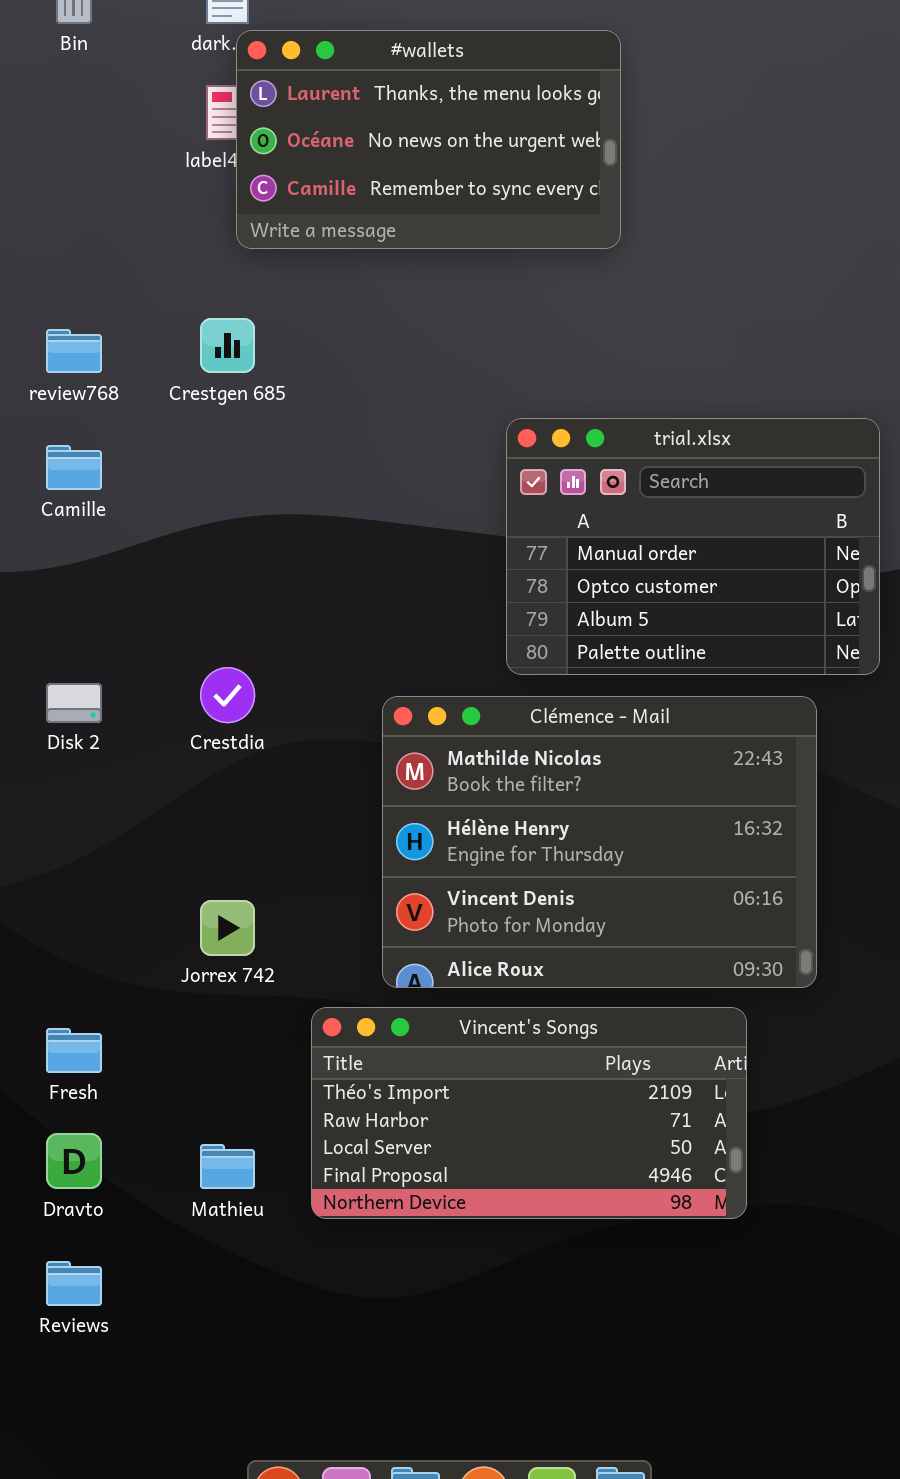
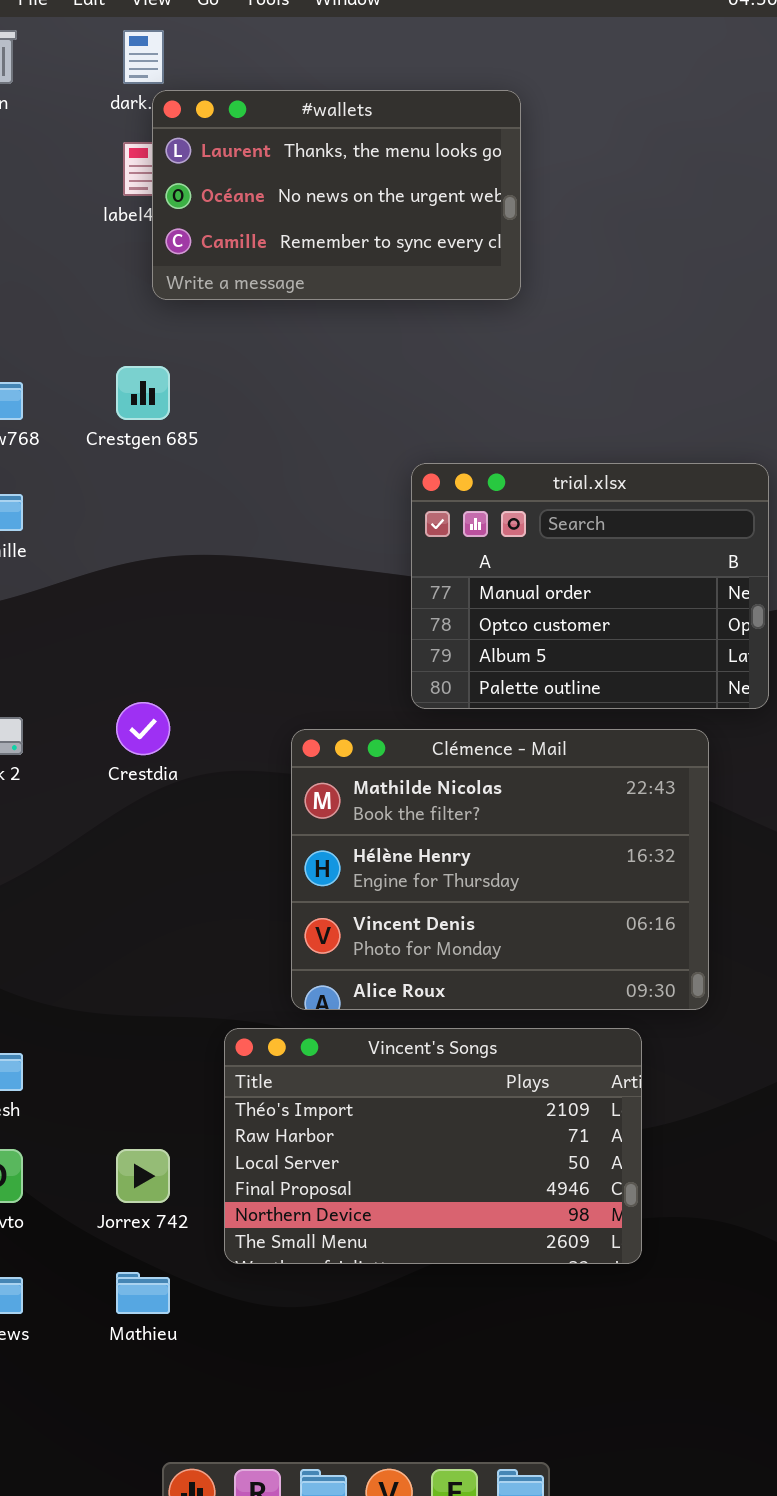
Jorrex 742: [200,900,255,956] -> [116,1149,170,1203], moved
Vincent's Songs: [311,1007,747,1219] -> [224,1028,642,1264], resized
Mathieu: [200,1144,255,1189] -> [116,1272,170,1314], moved

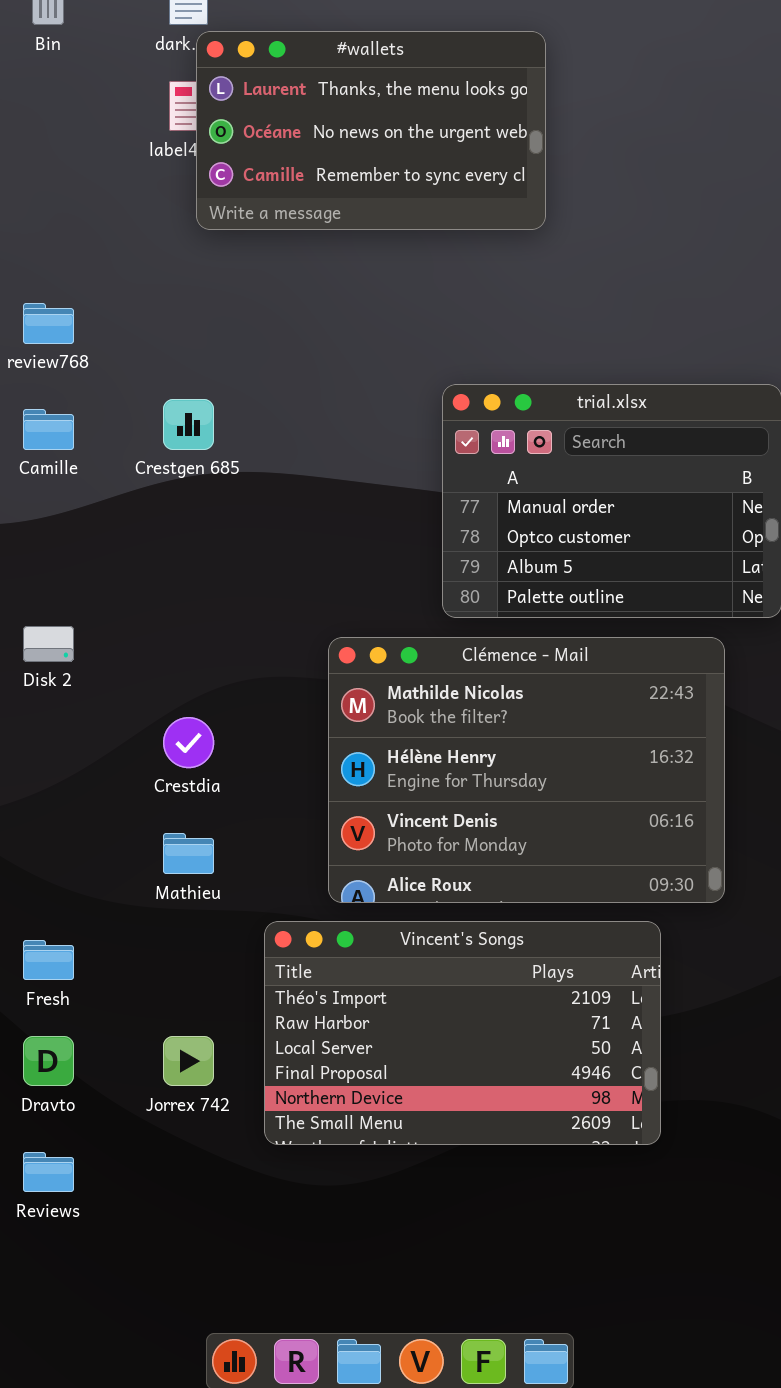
Crestgen 685: [116,366,170,420] -> [163,399,214,450], moved
Crestdia: [116,702,170,755] -> [163,717,214,768], moved
Mathieu: [116,1272,170,1314] -> [163,833,214,874], moved

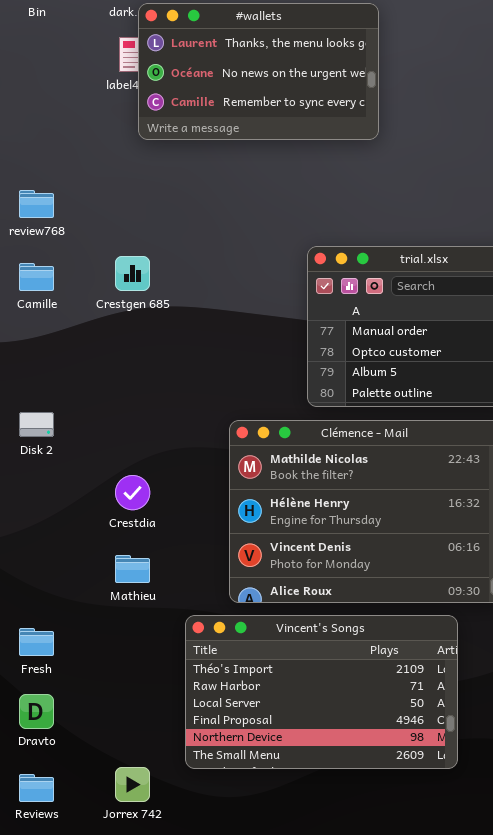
Jorrex 742: [163,1036,214,1086] -> [115,767,150,802], moved

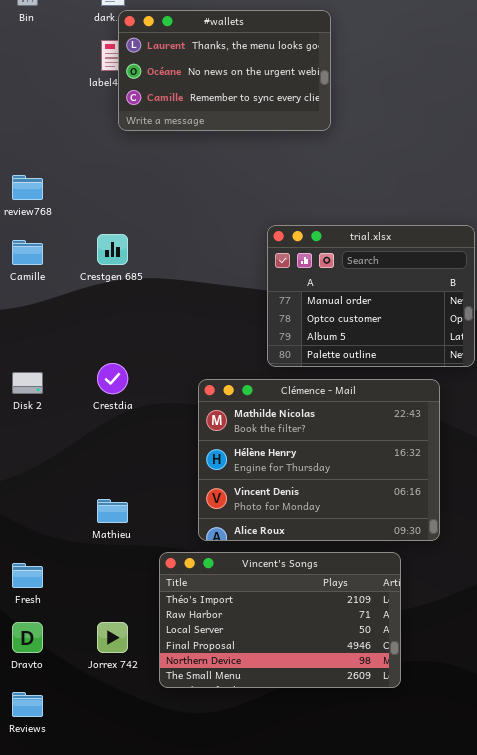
Crestdia: [115,475,150,510] -> [97,363,128,394], moved
Jorrex 742: [115,767,150,802] -> [97,622,128,653], moved

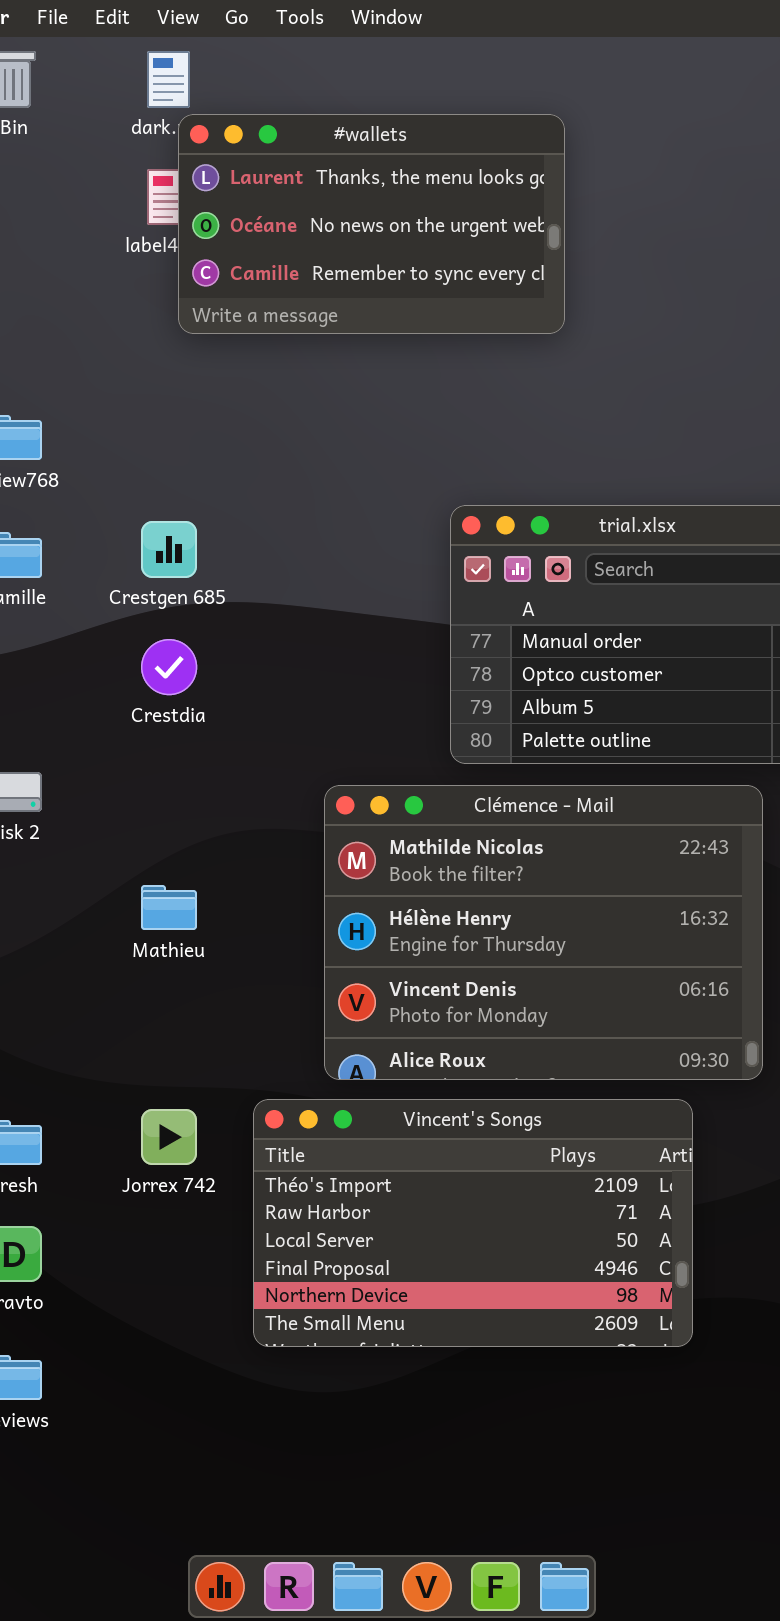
Crestdia: [97,363,128,394] -> [141,639,197,695], moved
Mathieu: [97,499,128,523] -> [141,885,197,930], moved
Jorrex 742: [97,622,128,653] -> [141,1109,197,1165], moved

